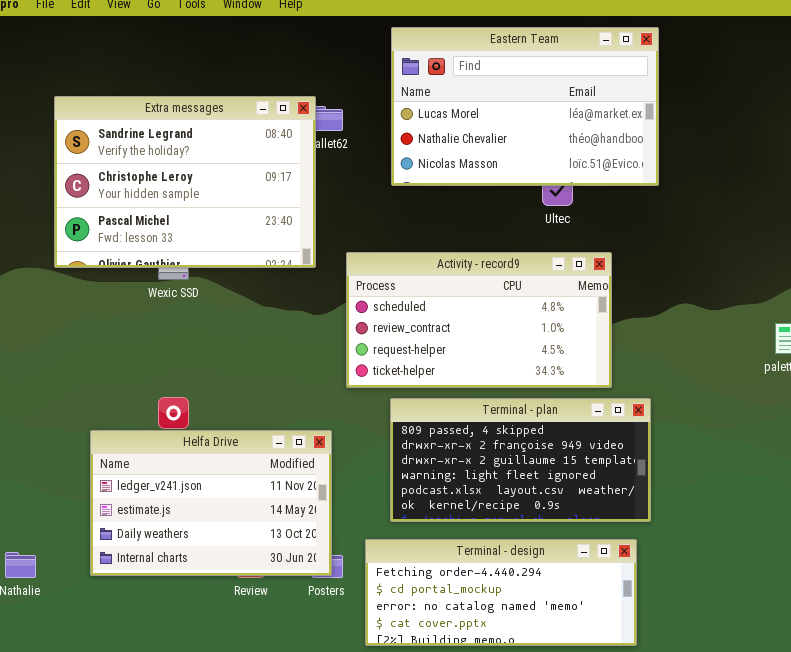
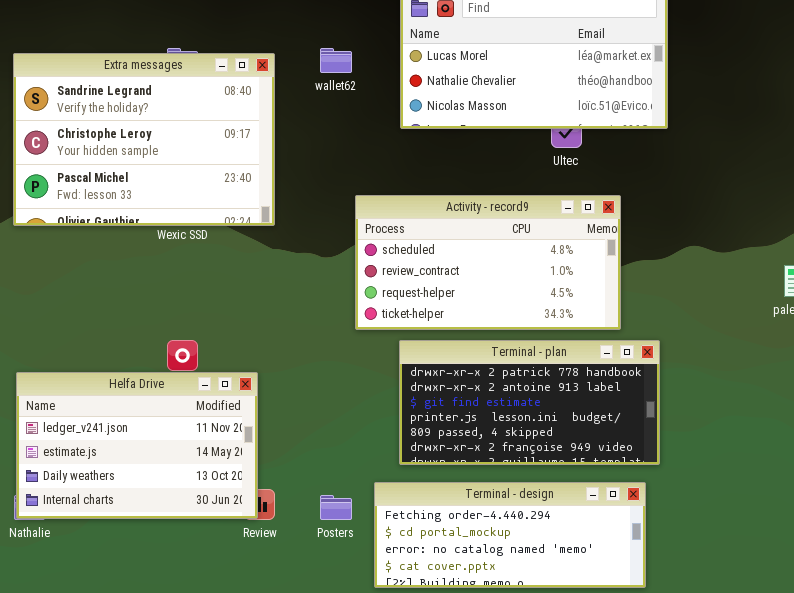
Extra messages: [54,96,316,268] -> [13,53,275,226], moved
Terminal - plan: [390,398,651,522] -> [399,340,660,465], scrolled up 4 rows
Helfa Drive: [90,430,332,576] -> [16,372,258,519], moved

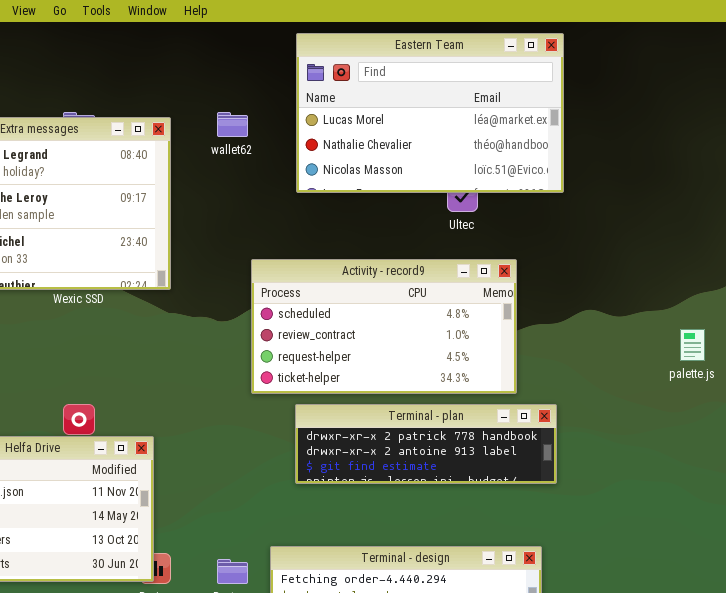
Terminal - plan: [399,340,660,465] -> [295,404,557,484], resized

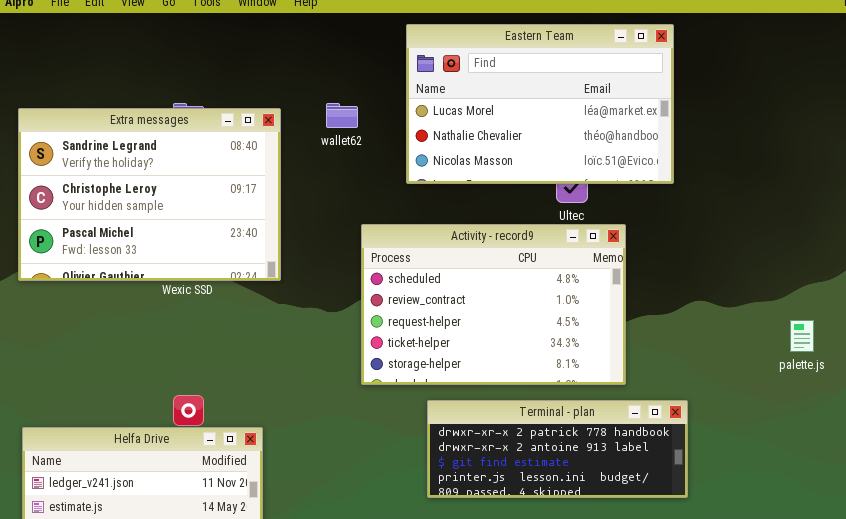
Activity - record9: [251,259,517,394] -> [361,224,626,385], resized
Terminal - plan: [295,404,557,484] -> [427,400,688,498], moved, resized

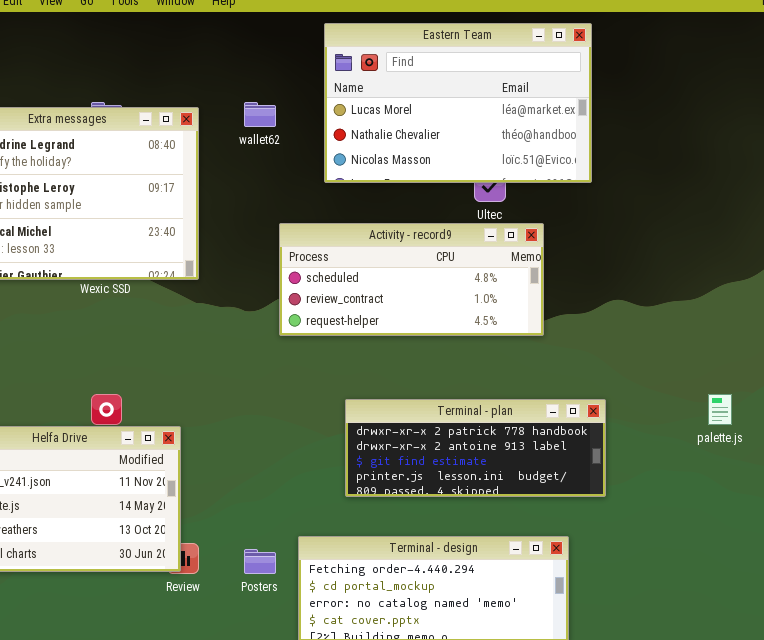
Activity - record9: [361,224,626,385] -> [279,223,544,336], resized
palette.js: [790,320,814,352] -> [708,394,732,425], moved

